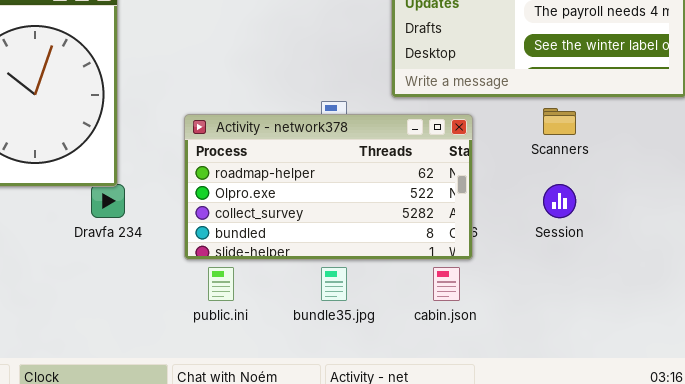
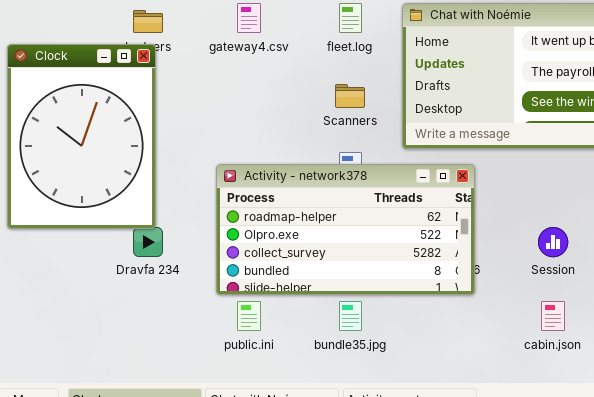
Scanners: [543,108,576,135] -> [335,84,365,108], moved
cabin.json: [433,267,460,301] -> [541,301,565,331], moved

